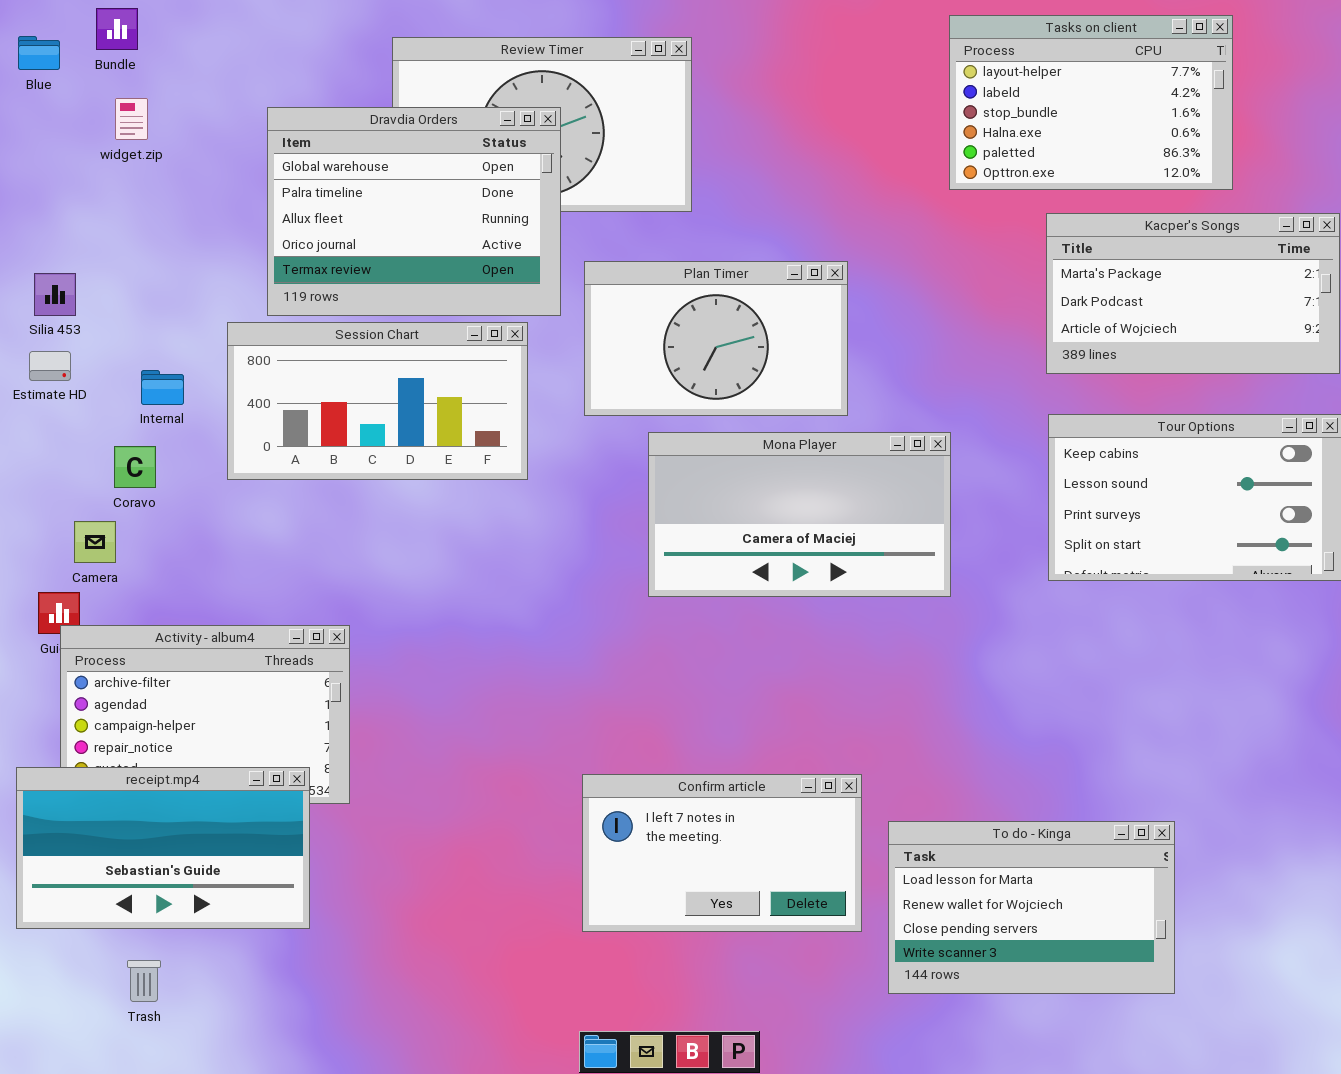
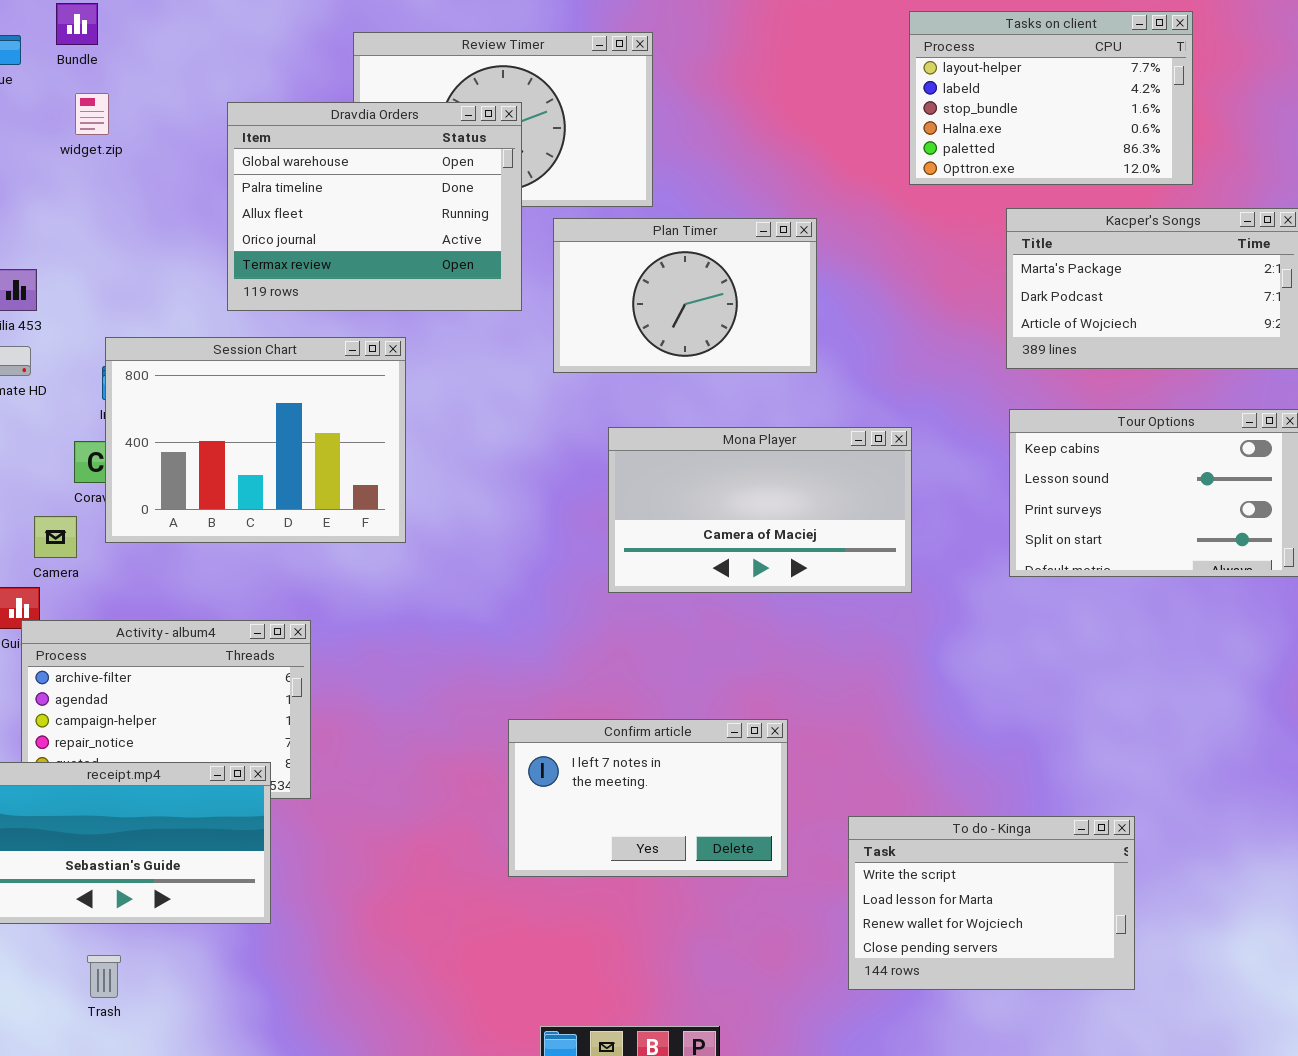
Plan Timer: [584,261,848,416] -> [553,218,817,373], moved
Session Chart: [227,322,528,480] -> [105,337,406,543], moved, resized
Confirm article: [582,774,862,932] -> [508,719,788,877], moved
To do - Kinga: [888,821,1175,994] -> [848,816,1135,990], scrolled up 1 row

